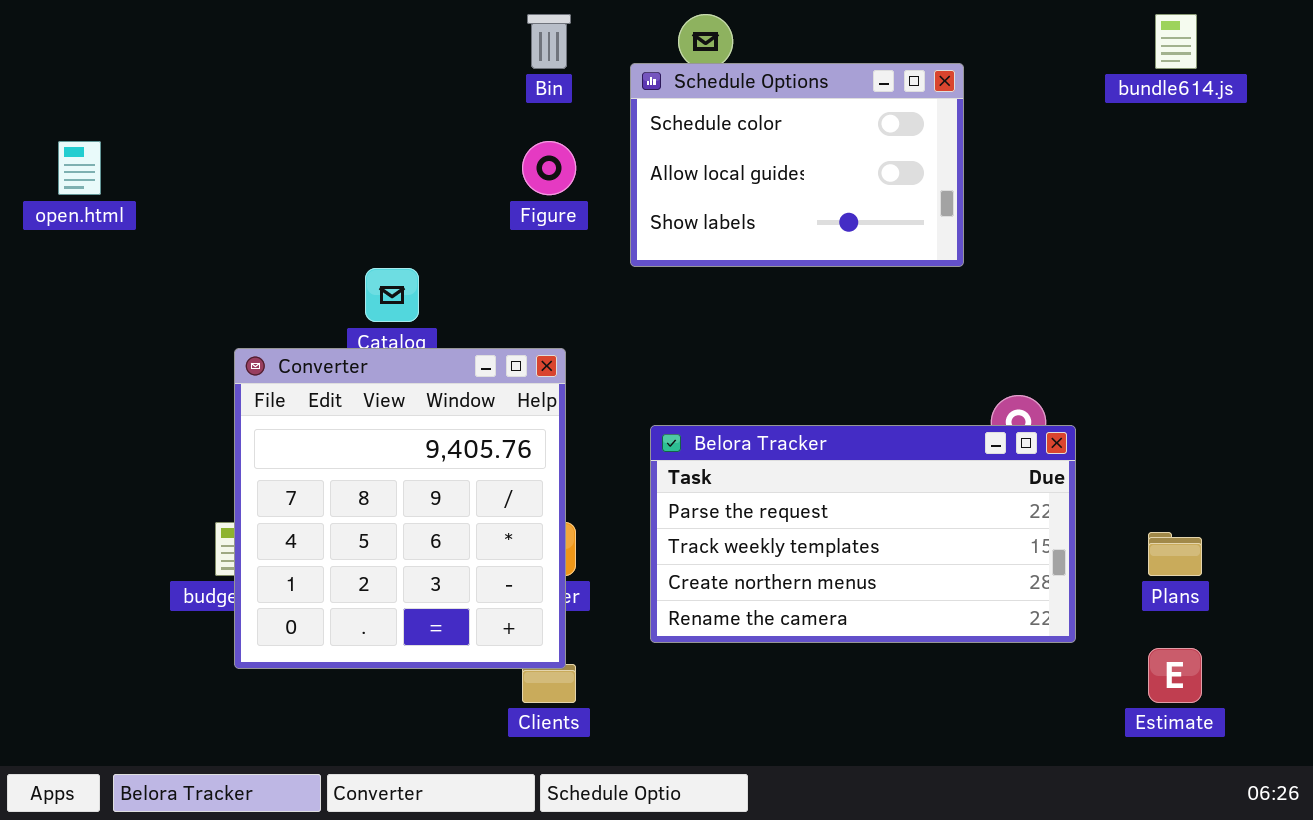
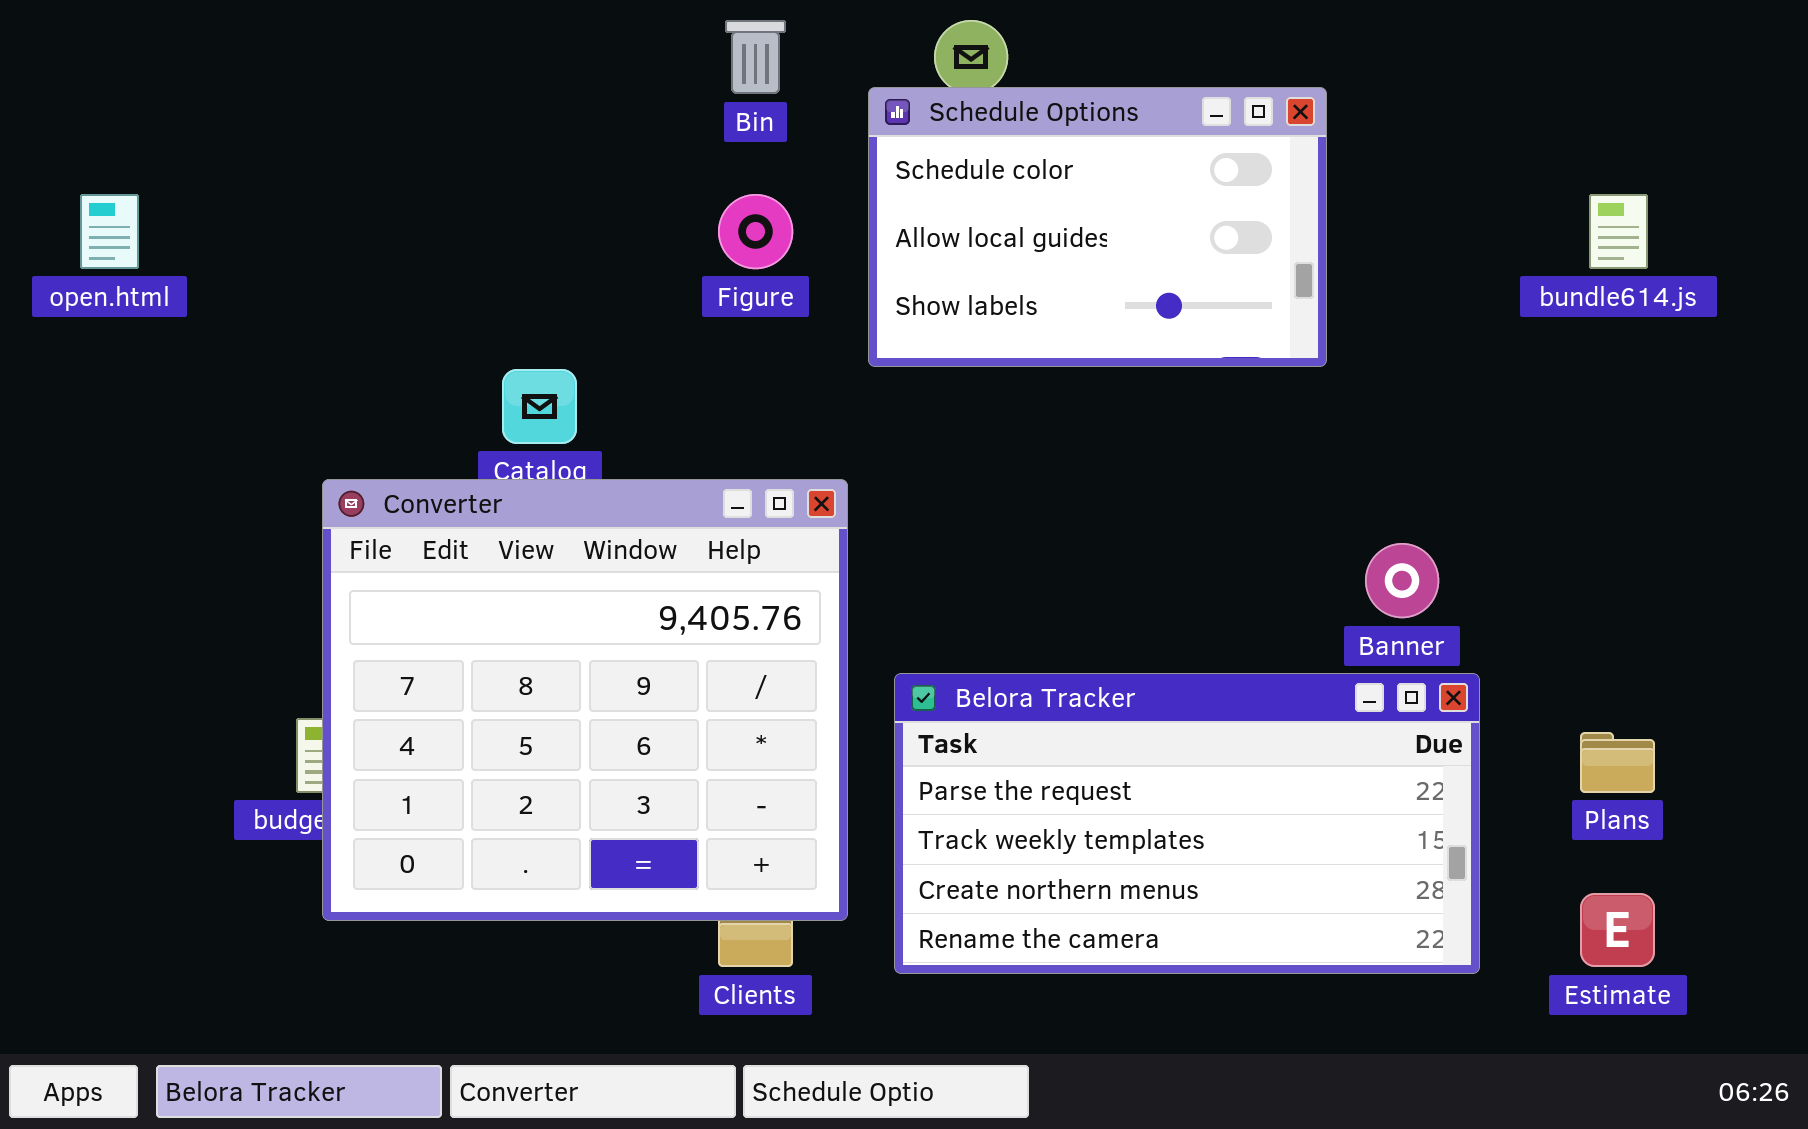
bundle614.js: [1155,14,1197,69] -> [1589,194,1648,269], moved
Converter: [234,348,566,669] -> [322,479,848,921], resized
Belora Tracker: [650,425,1076,643] -> [894,673,1480,974], moved

